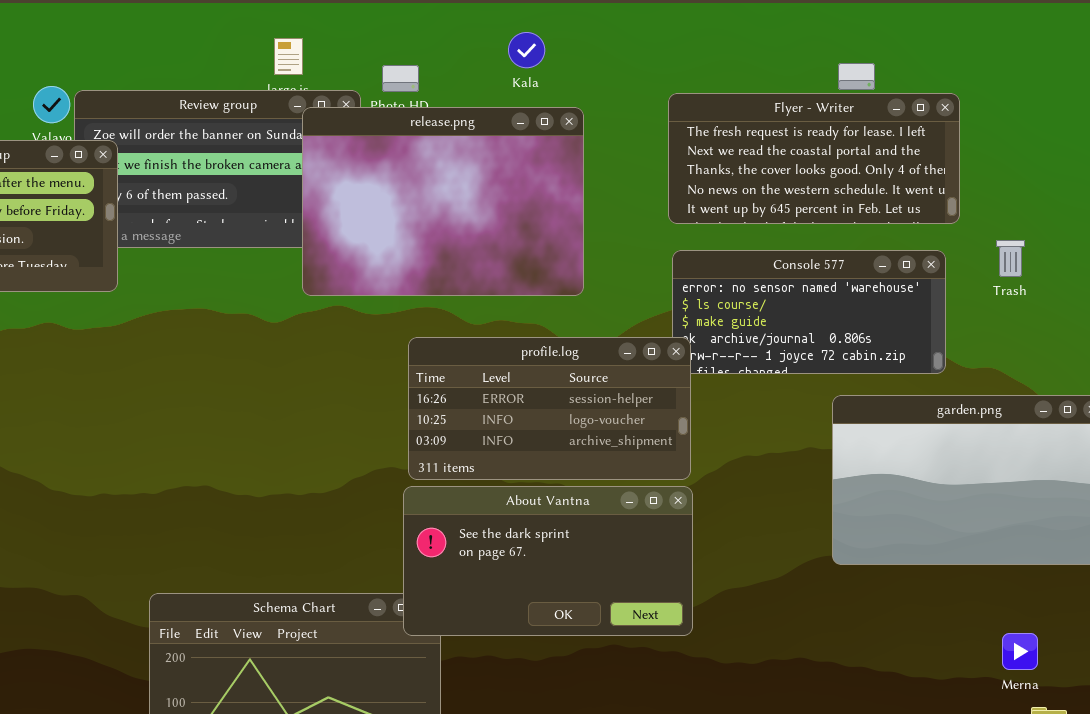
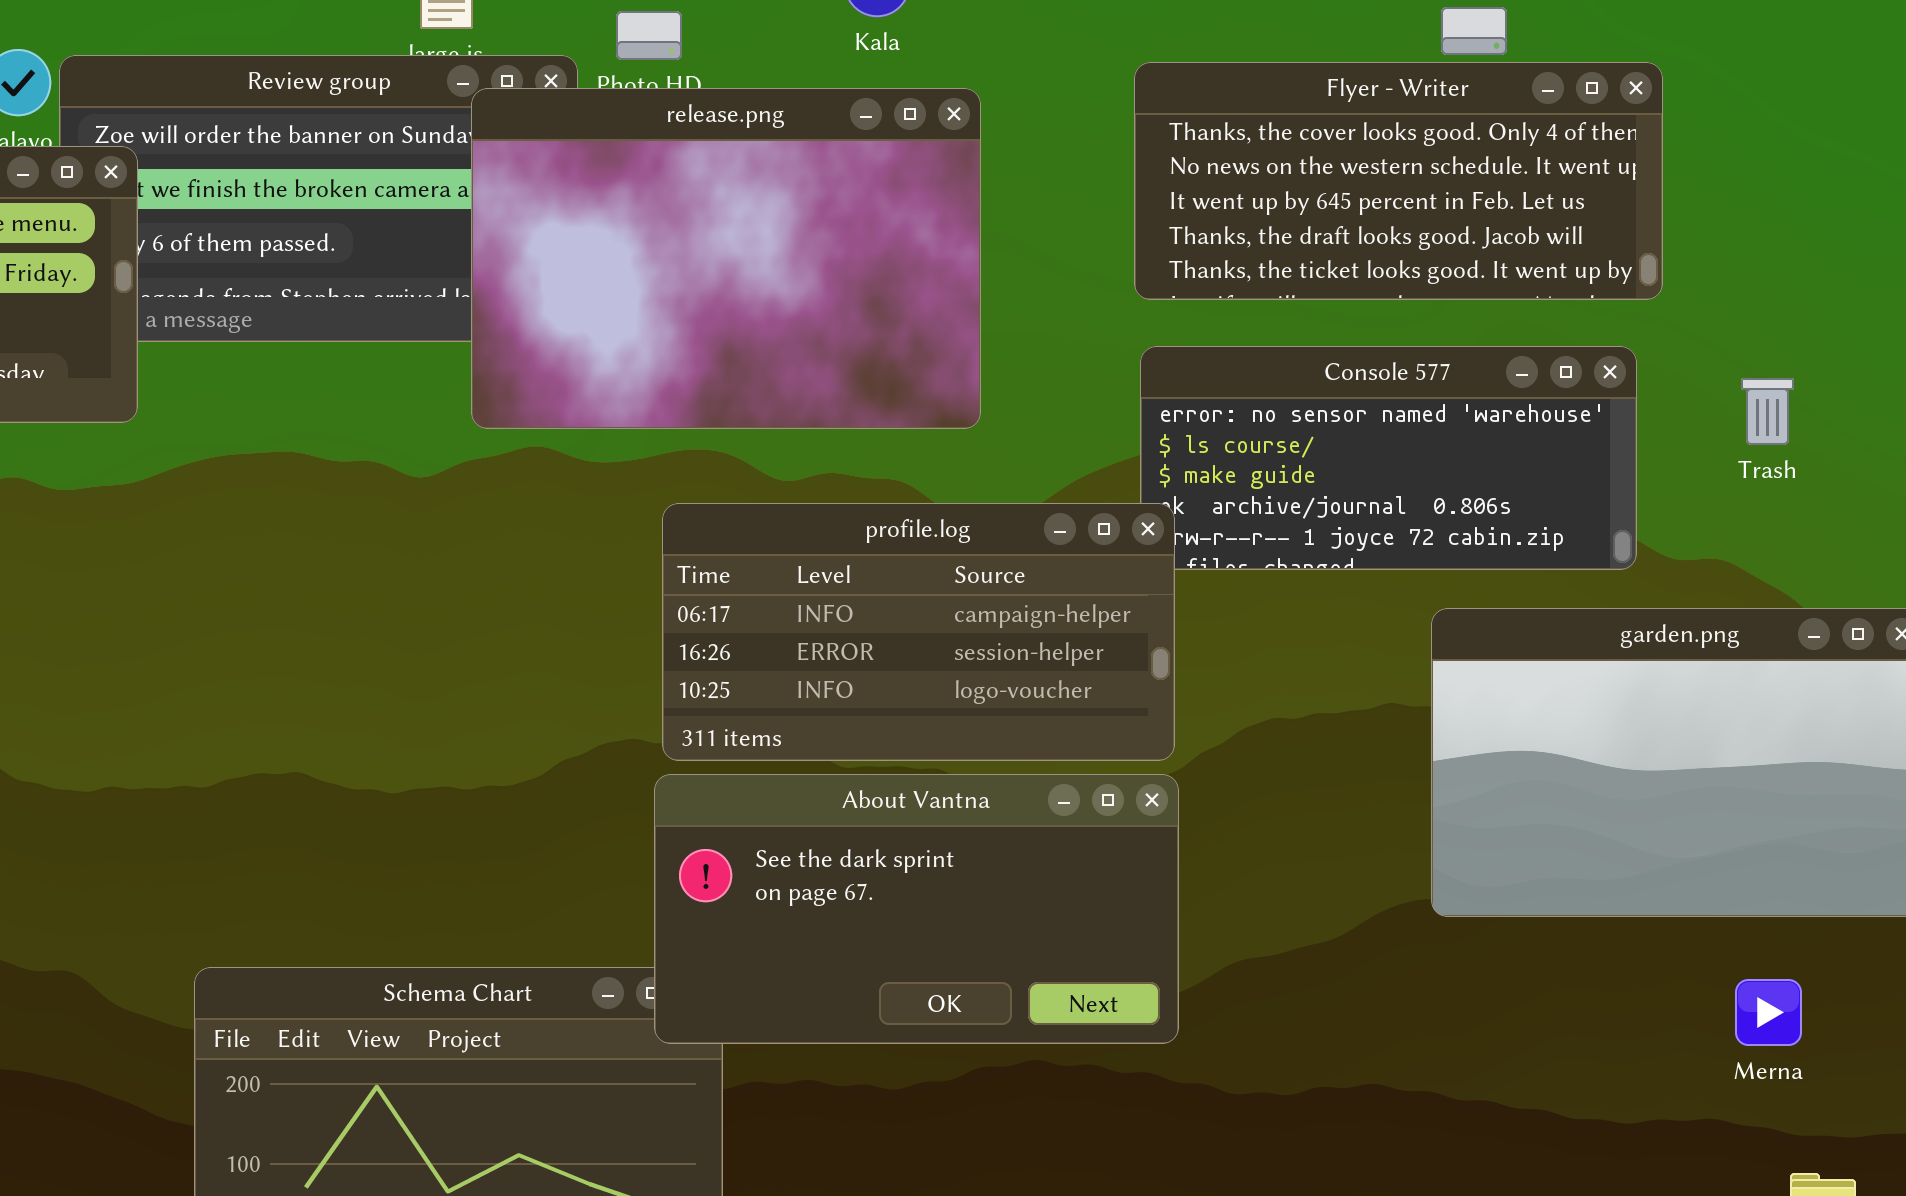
Flyer - Writer: [668,93,960,224] -> [1134,62,1663,300], scrolled down 2 rows
Trash: [996,240,1025,277] -> [1741,378,1794,445], moved
profile.log: [408,337,691,480] -> [662,503,1175,761], scrolled up 1 row
Merna: [1002,633,1038,670] -> [1735,979,1802,1046], moved

